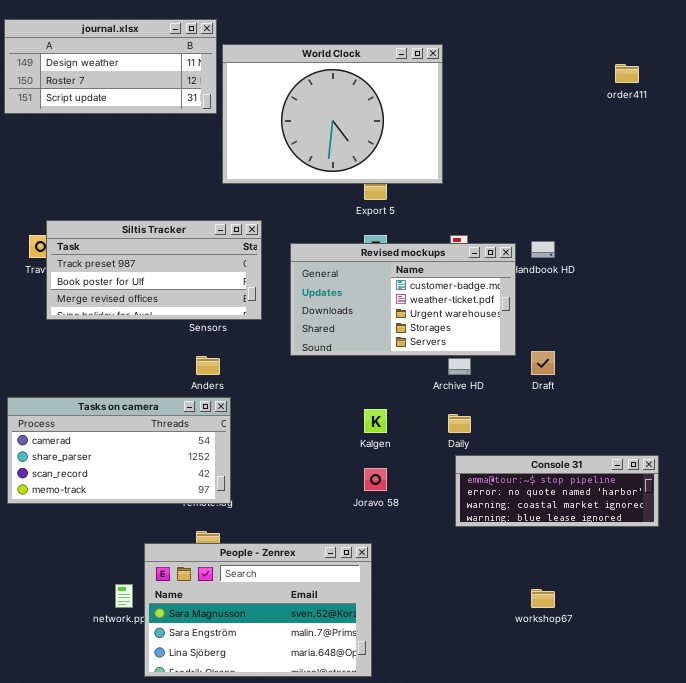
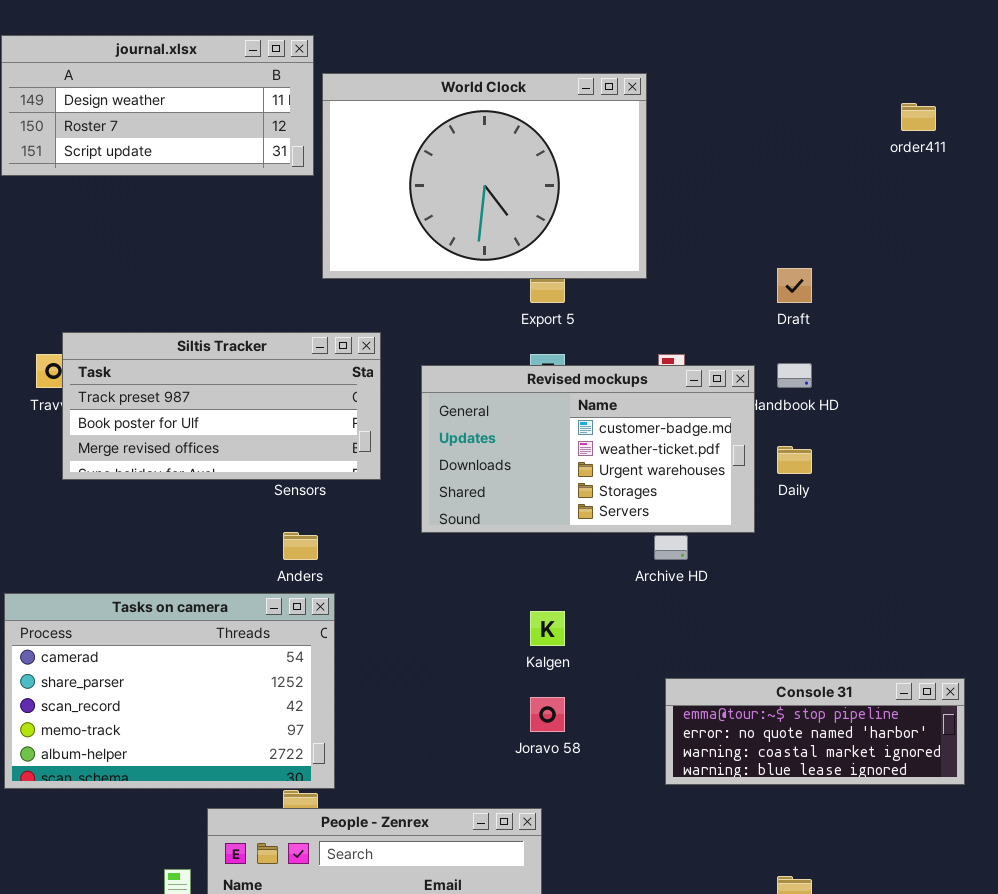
Draft: [531,351,555,375] -> [777,268,812,303], moved
Tasks on camera: [7,397,231,504] -> [4,593,335,789], resized
Daily: [448,414,471,433] -> [777,446,812,474], moved

